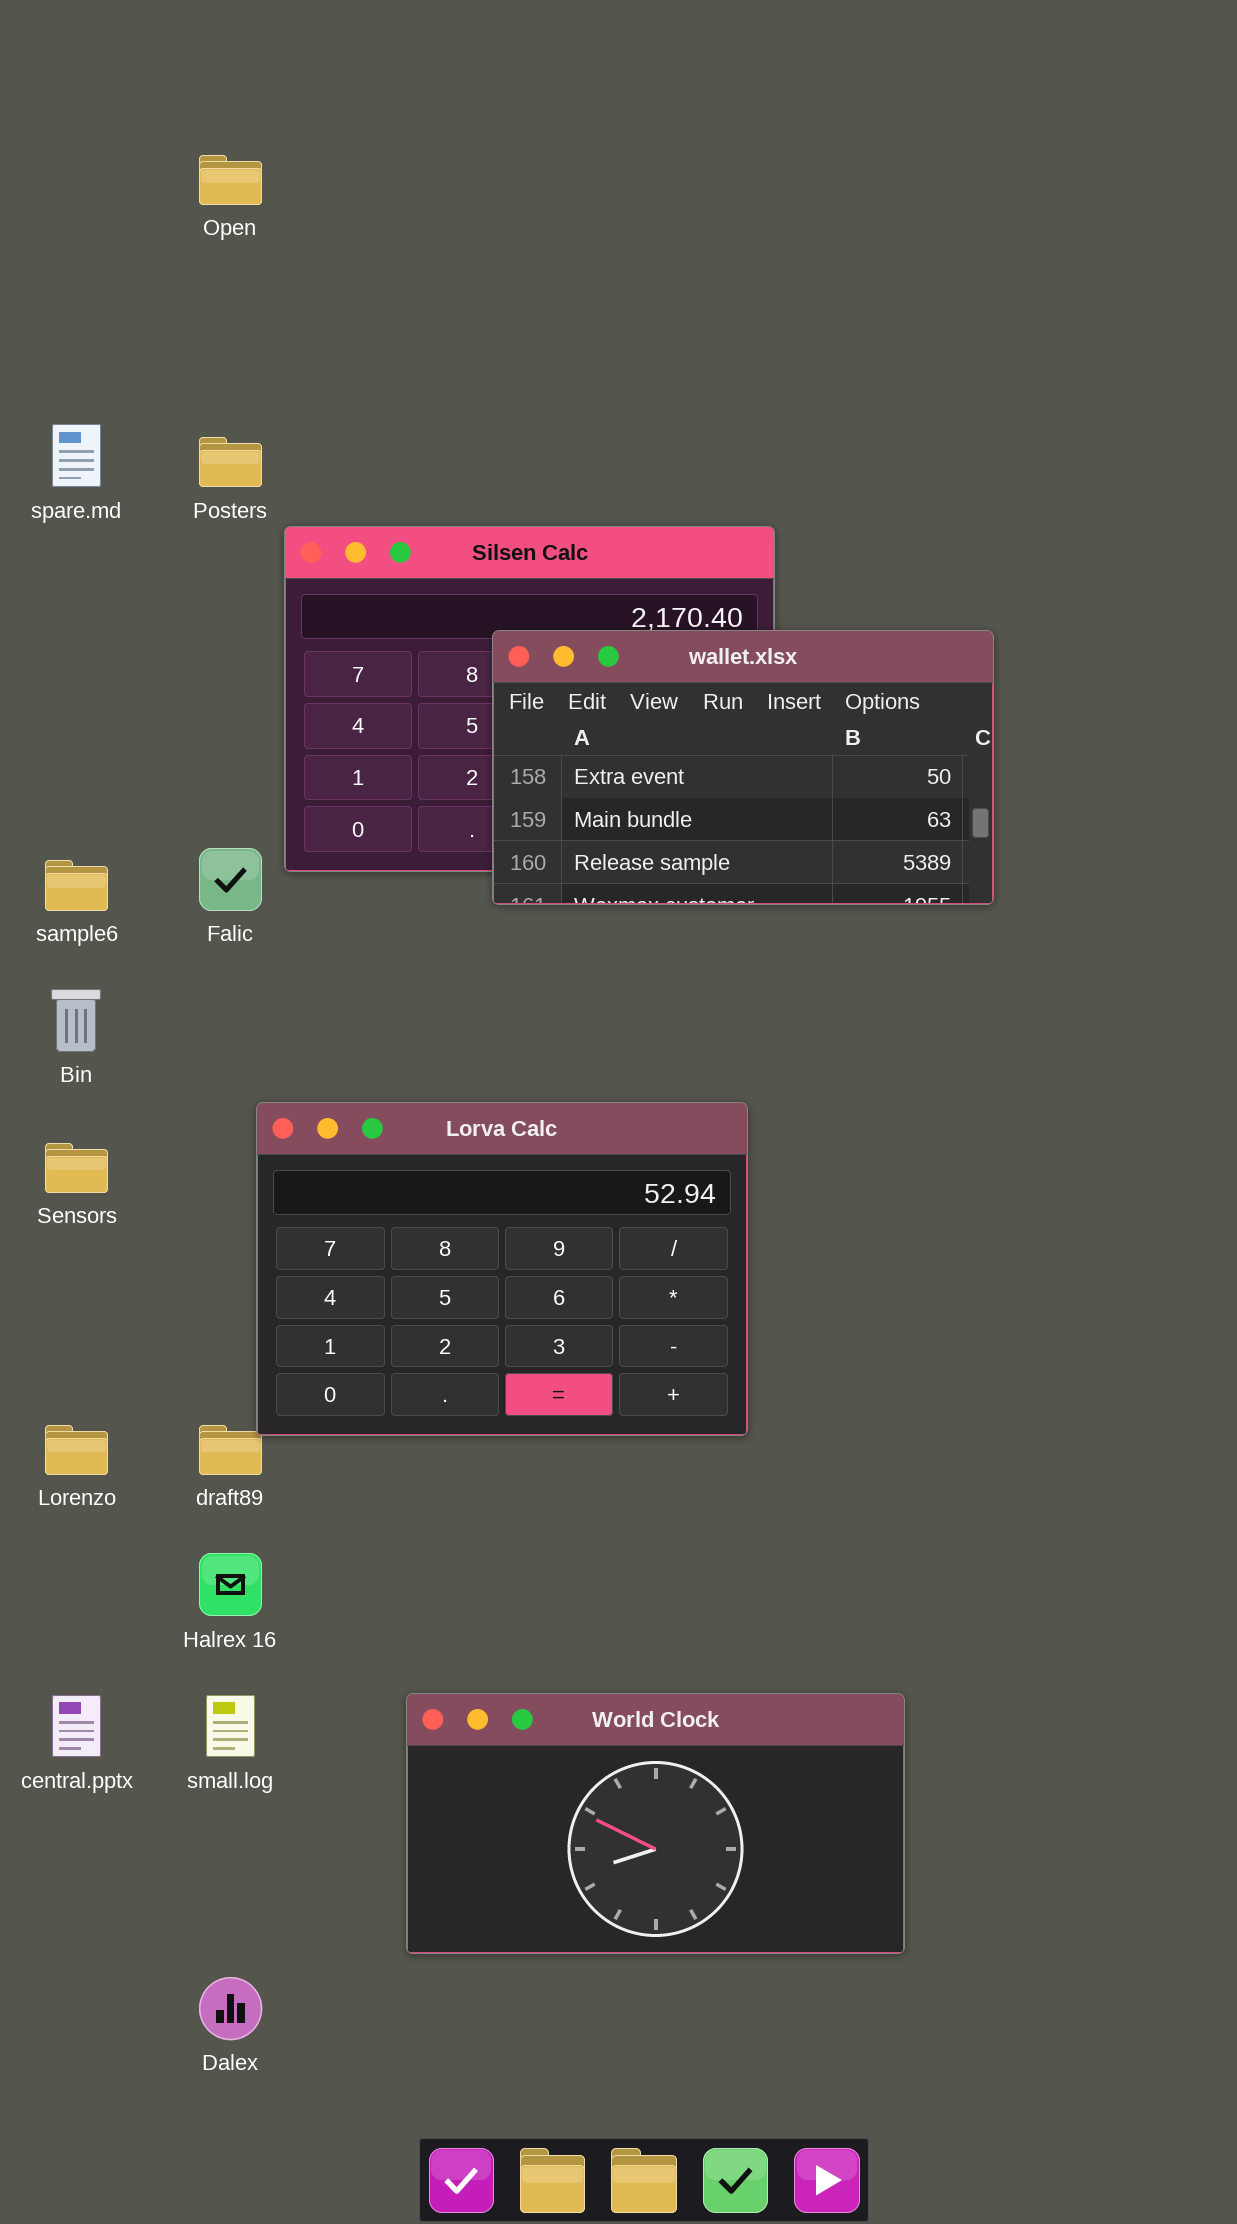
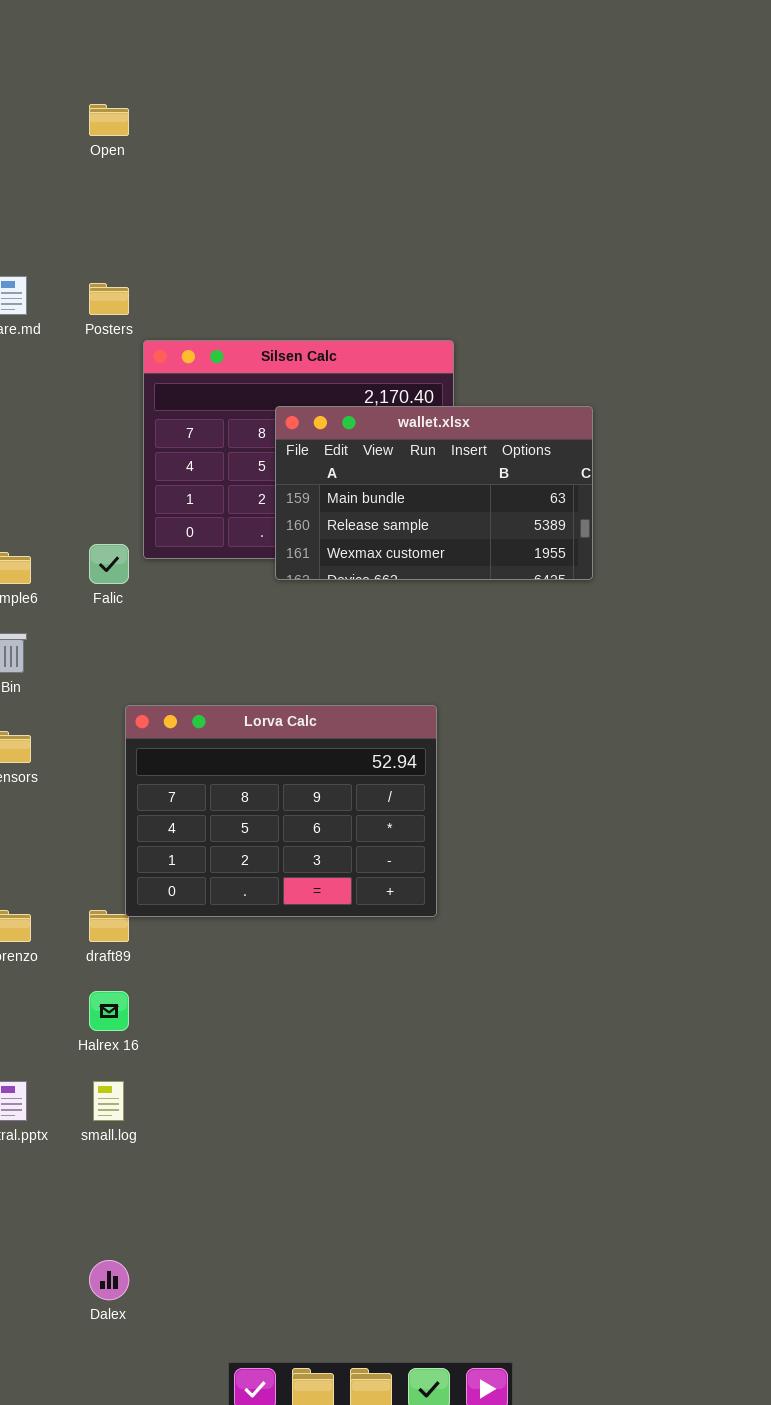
wallet.xlsx: [492,630,994,905] -> [275,406,593,580], scrolled down 1 row
World Clock: [406,1693,905,1954] -> none, closed

